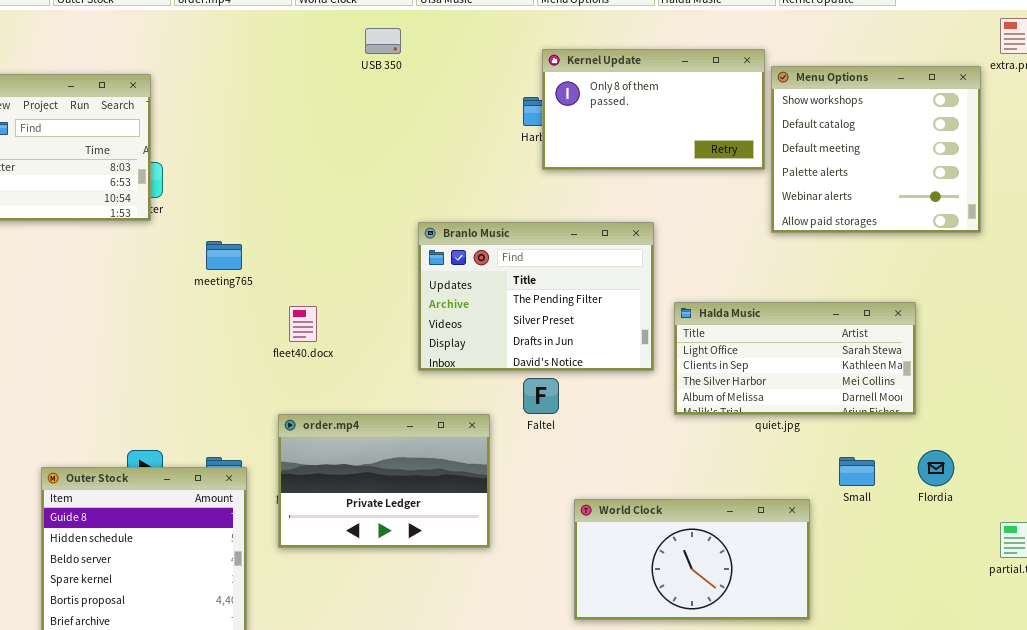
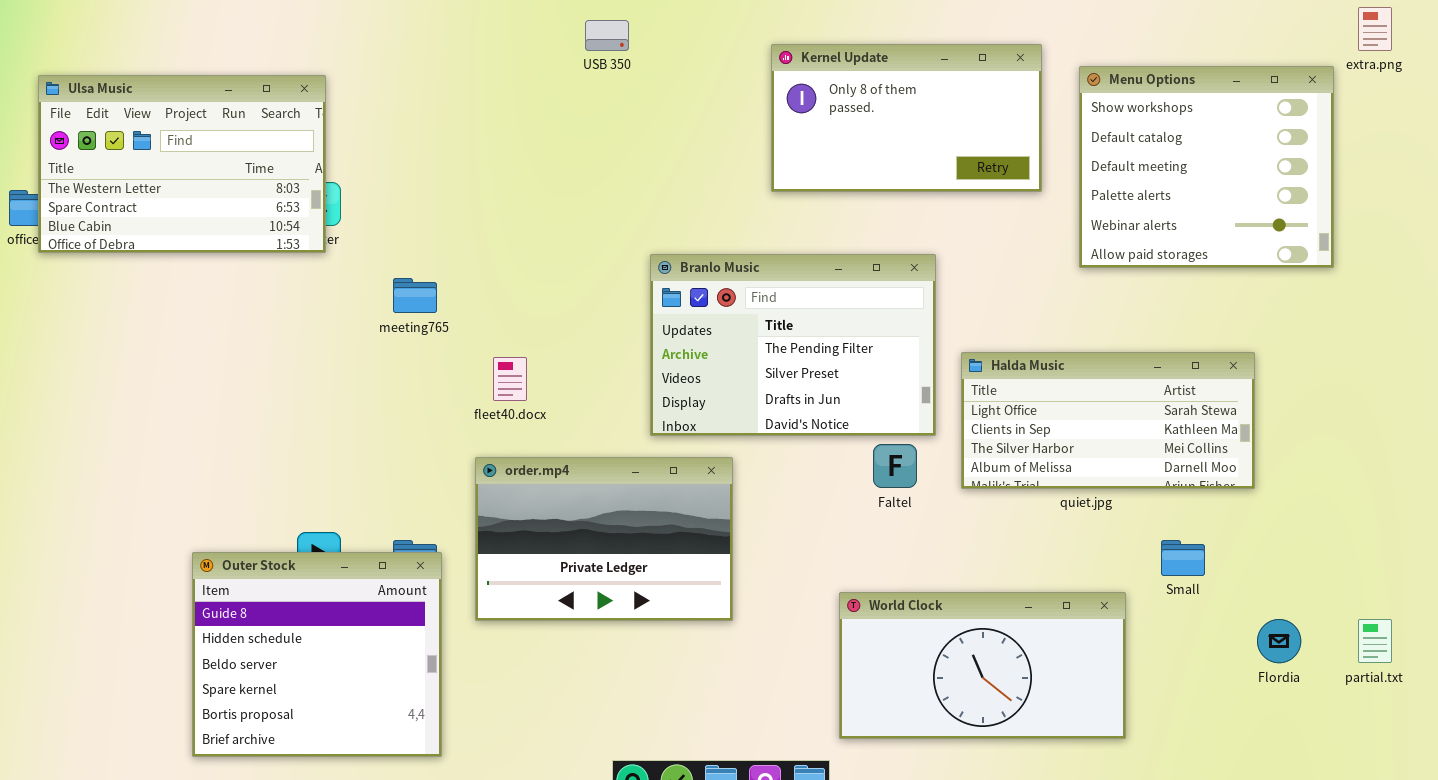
Kernel Update: [542,49,765,170] -> [771,44,1042,192], moved
Faltel: [523,378,559,414] -> [873,444,917,488], moved
order.mp4: [278,414,490,548] -> [475,457,733,621], moved
Flordia: [918,450,954,486] -> [1257,619,1301,663], moved

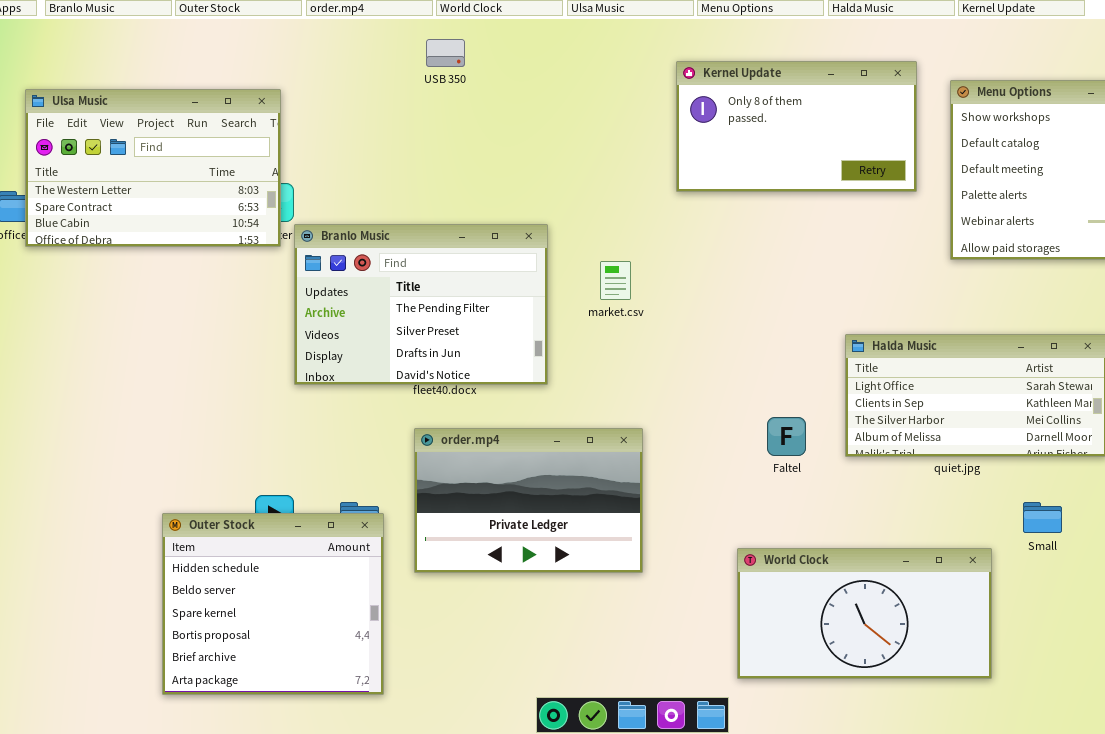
USB 350: [585,20,629,51] -> [426,39,465,67], moved
Branlo Music: [650,254,936,436] -> [294,224,548,385], moved
Outer Stock: [192,552,442,757] -> [162,513,384,695], scrolled down 1 row

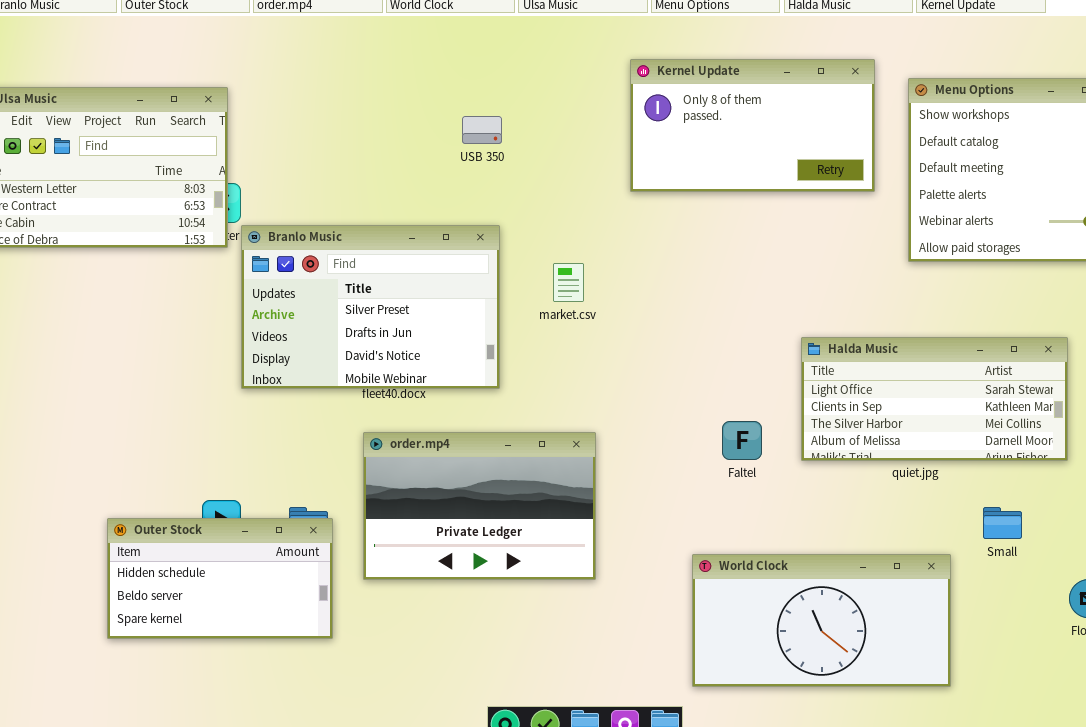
USB 350: [426,39,465,67] -> [462,116,502,144], moved
Branlo Music: [294,224,548,385] -> [241,225,500,389], scrolled down 1 row
Outer Stock: [162,513,384,695] -> [107,518,333,639], resized

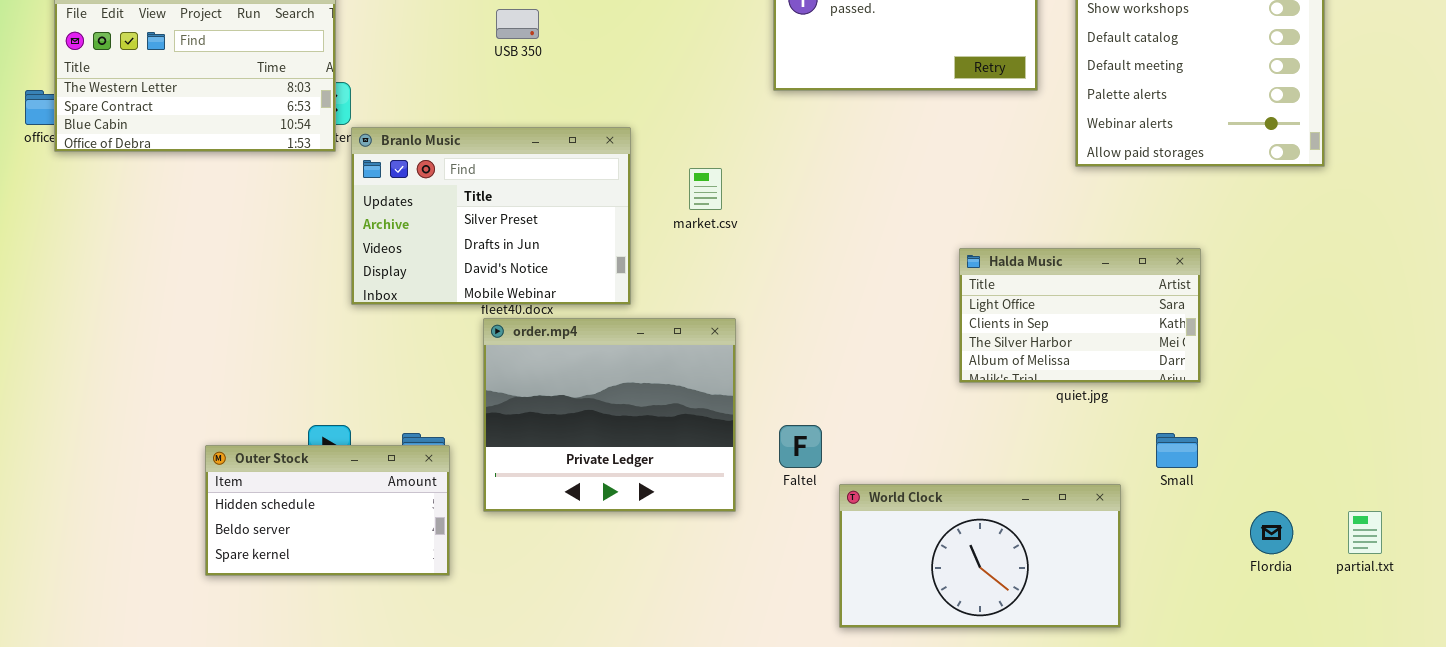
USB 350: [462,116,502,144] -> [496,9,539,39], moved
Halda Music: [801,337,1068,461] -> [959,248,1201,383], resized
Faltel: [722,421,762,460] -> [779,425,822,468], moved
order.mp4: [363,432,596,580] -> [483,318,736,512], resized

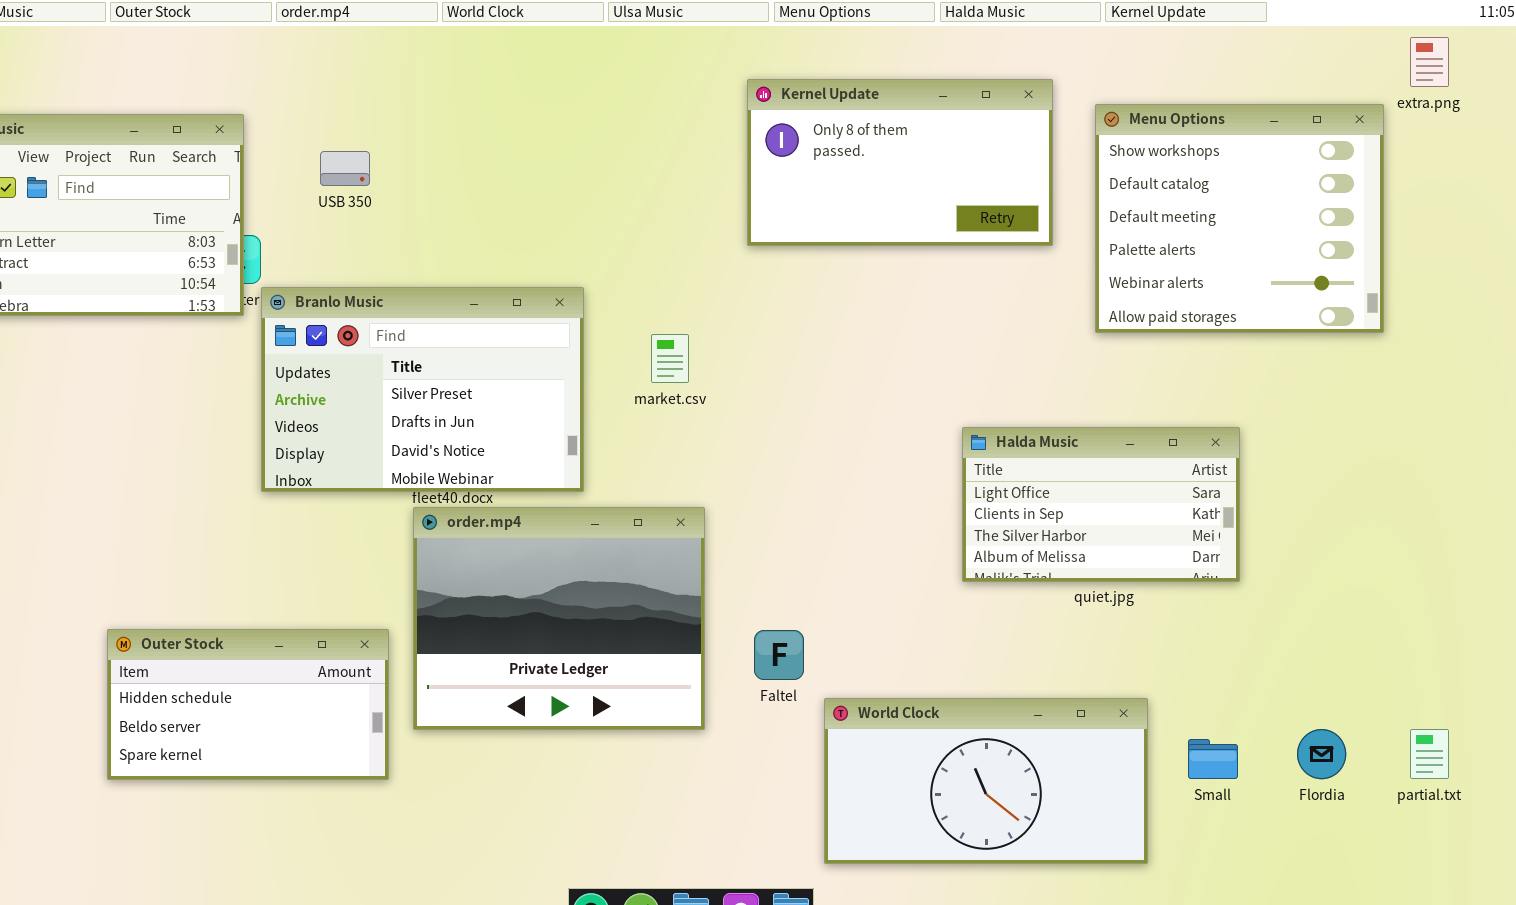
USB 350: [496,9,539,39] -> [320,151,370,186], moved
Small: [1156,433,1198,468] -> [1188,739,1238,779], moved
Outer Stock: [205,445,450,576] -> [107,629,389,780], moved

